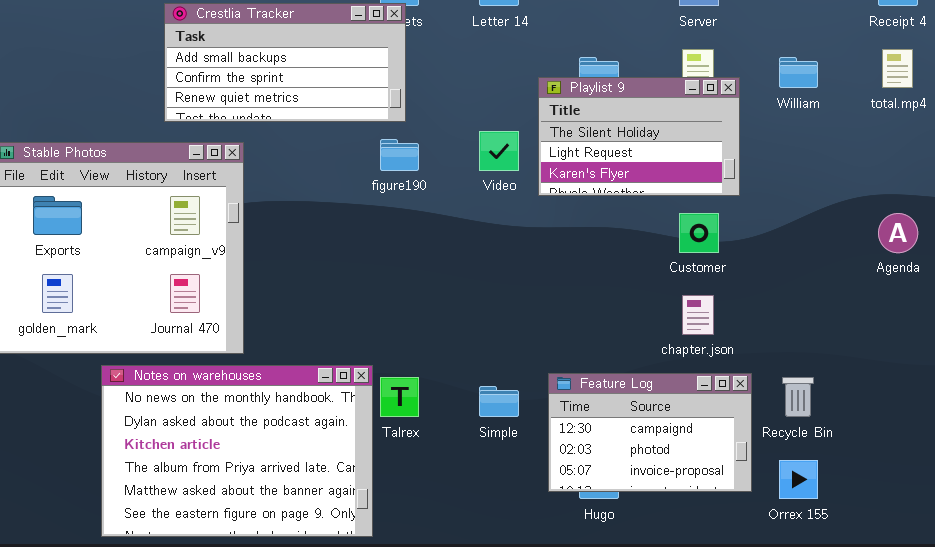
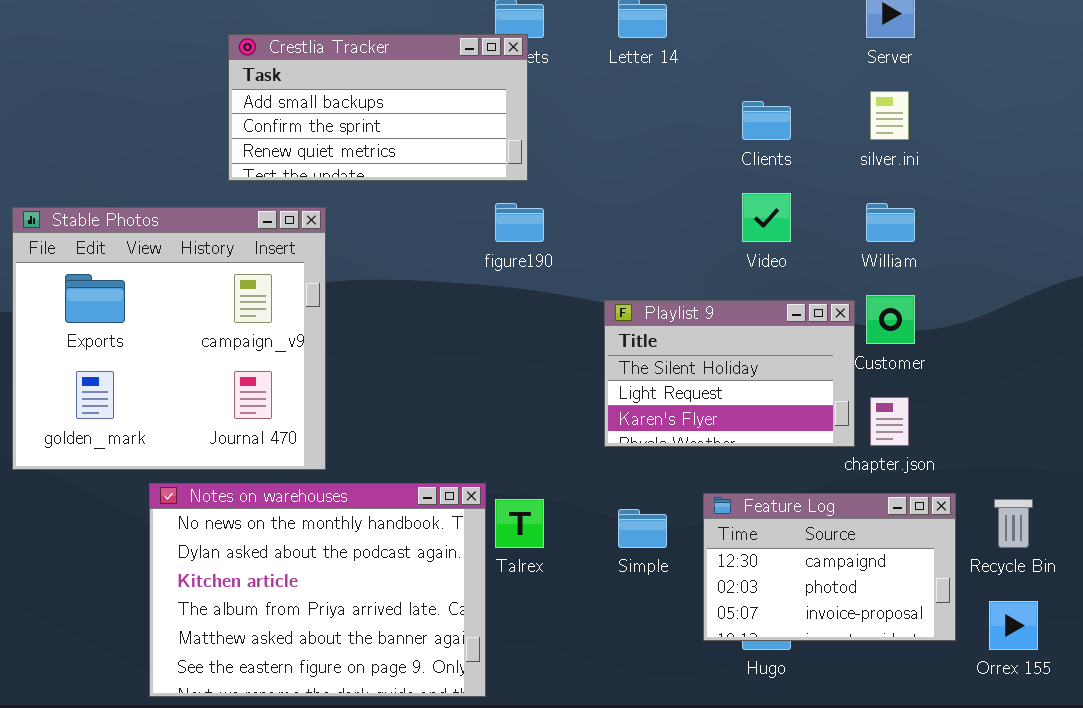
William: [779,57,818,88] -> [866,203,915,242], moved
Playlist 9: [538,77,740,196] -> [604,300,855,447], moved
Video: [479,131,519,171] -> [742,193,791,242], moved

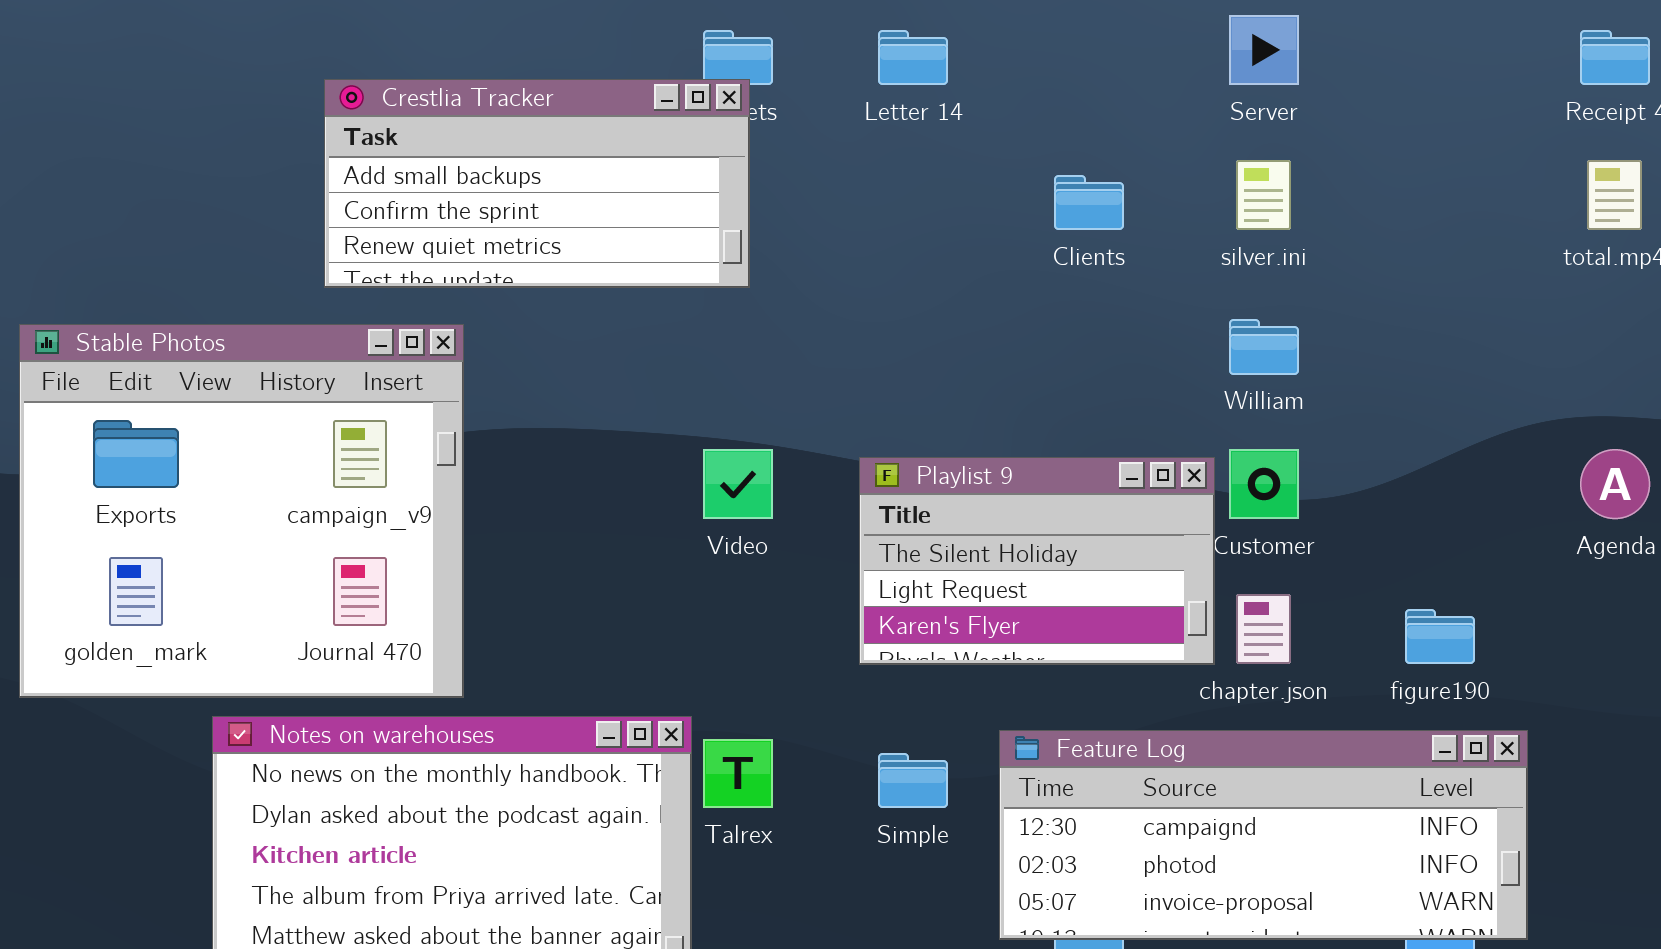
Video: [742,193,791,242] -> [703,449,773,519], moved
figure190: [495,203,544,242] -> [1405,609,1475,664], moved
Feature Log: [703,493,956,641] -> [999,730,1528,940], resized

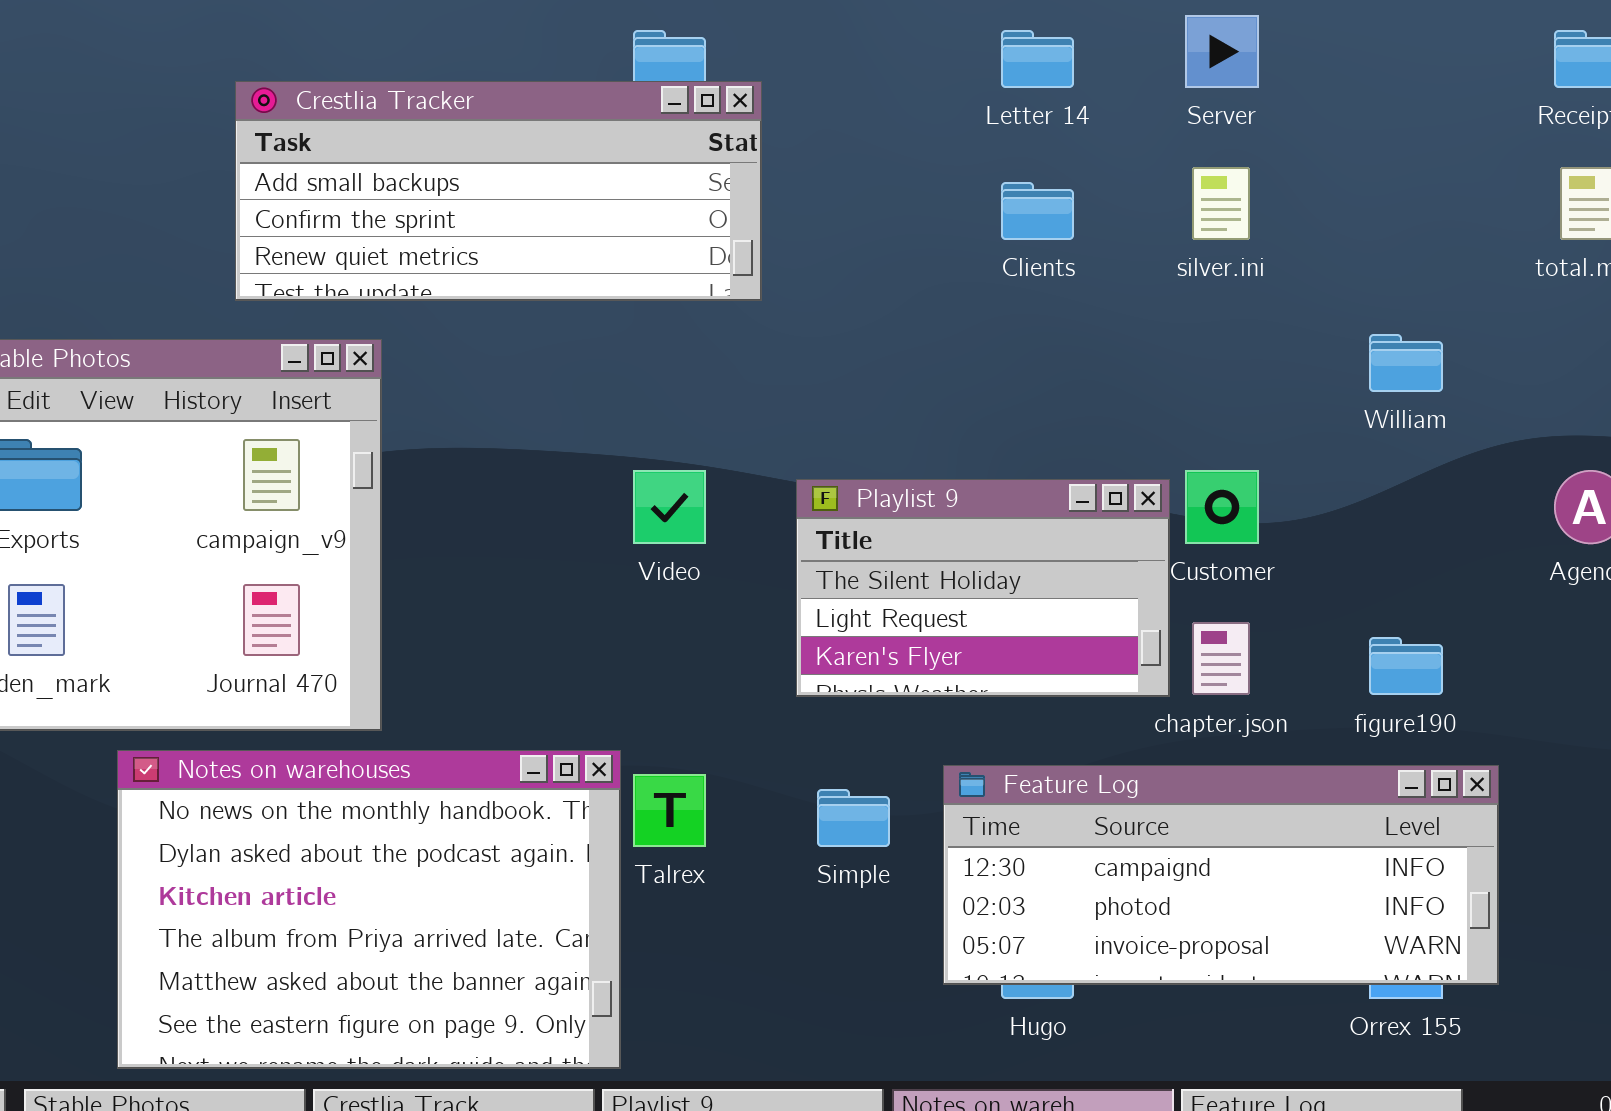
Letter 14: [878,30,948,85] -> [1001,30,1074,88], moved
Crestlia Tracker: [324,79,750,288] -> [235,81,762,301], resized
William: [1229,319,1299,375] -> [1369,334,1443,392], moved

